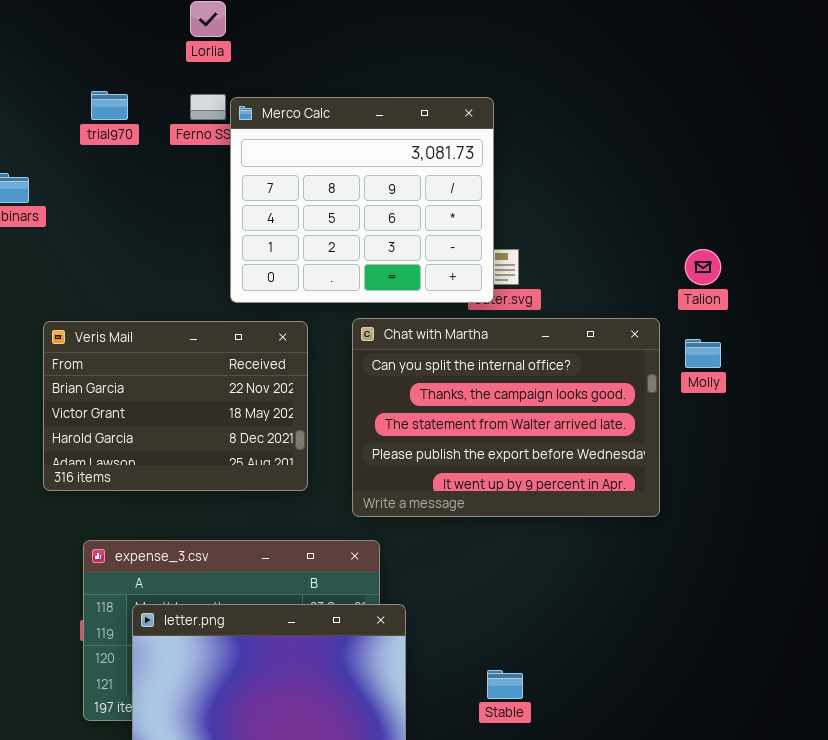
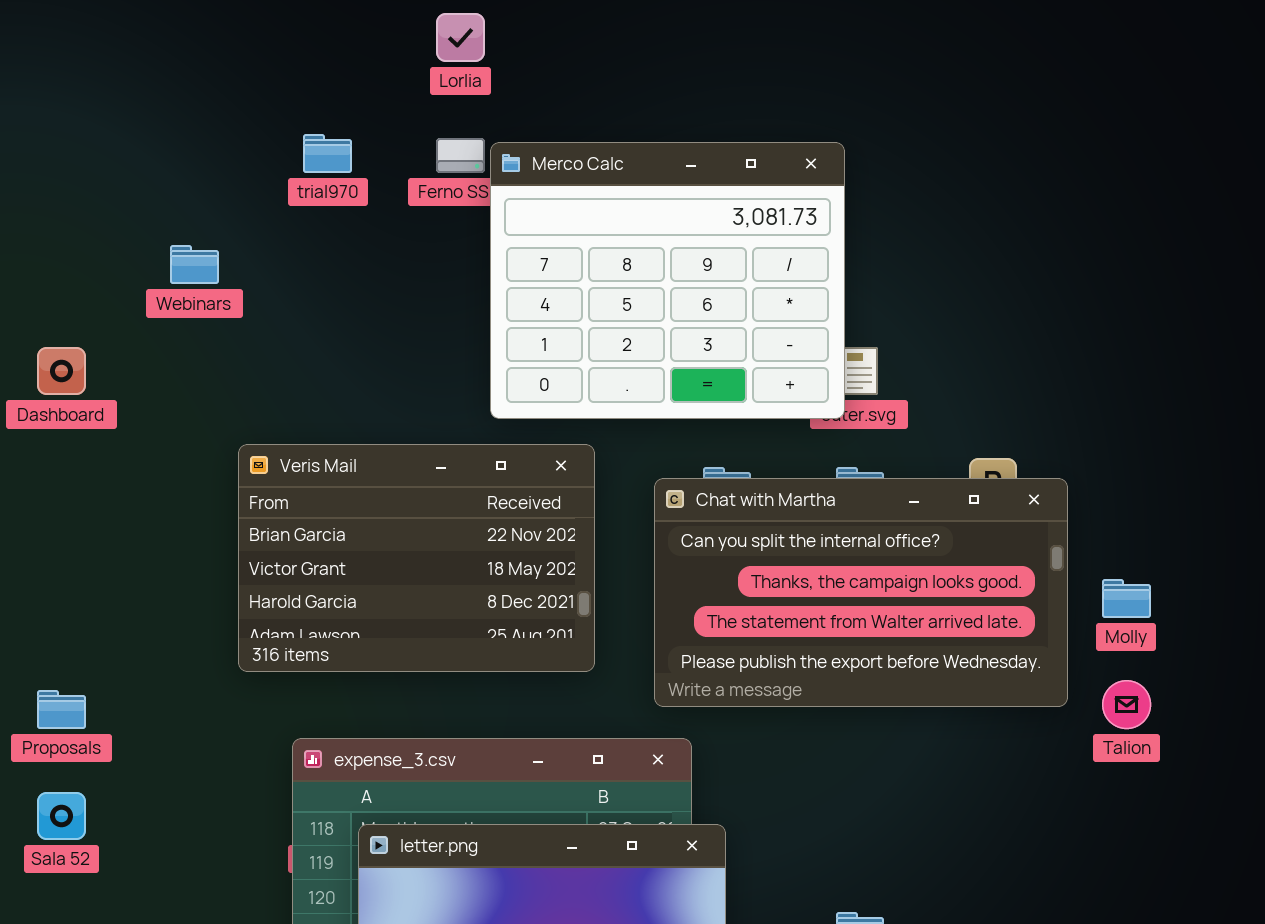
Talion: [685,249,721,285] -> [1102,680,1151,729], moved
Chat with Martha: [352,318,660,517] -> [654,478,1068,707], resized
Molly: [685,339,721,368] -> [1102,579,1151,618], moved

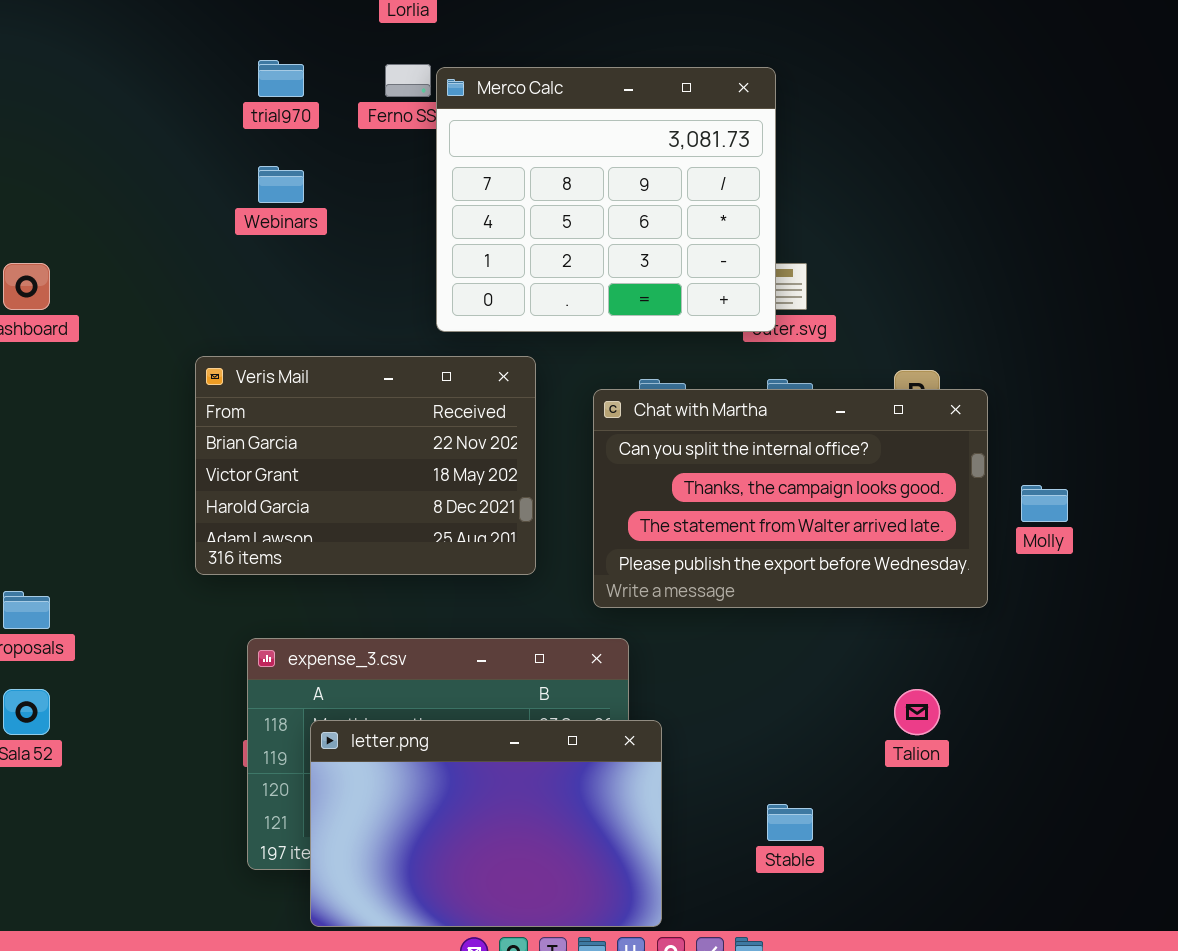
Webinars: [170,245,219,284] -> [258,166,304,203], moved
Talion: [1102,680,1151,729] -> [894,689,940,735], moved

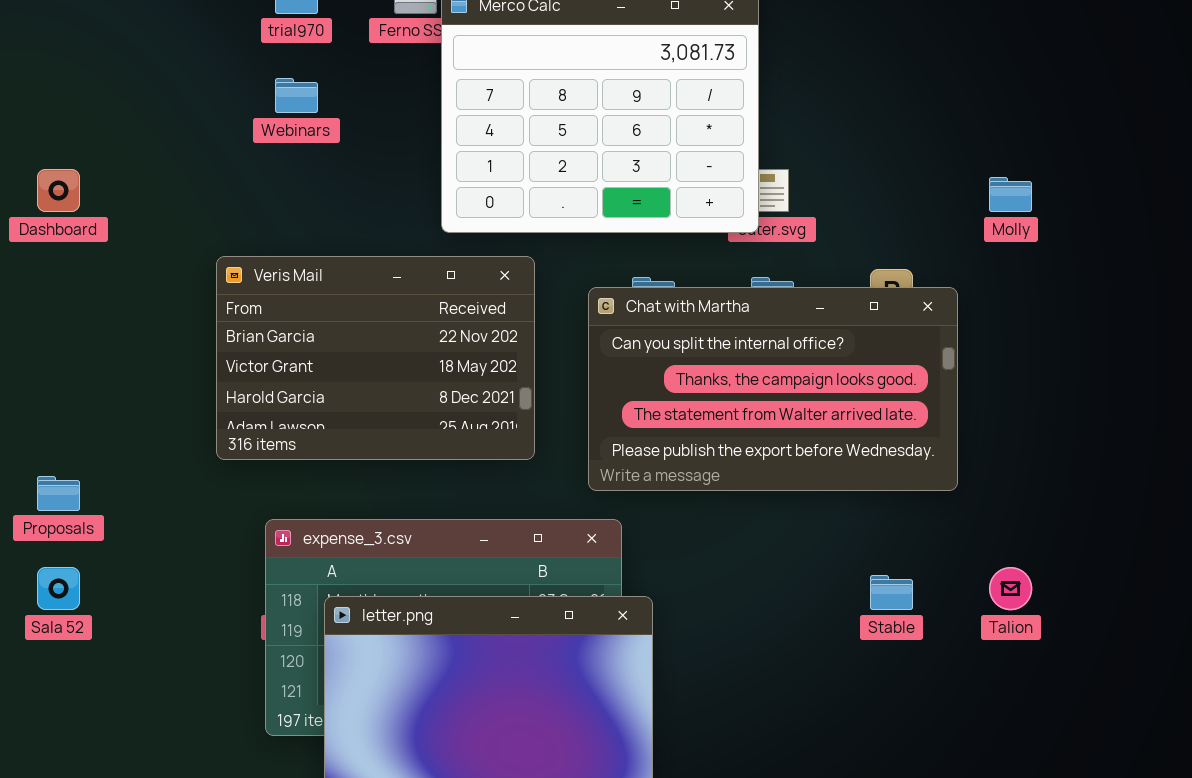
Molly: [1021,485,1068,522] -> [989,177,1032,212], moved
Talion: [894,689,940,735] -> [989,567,1032,610], moved
Stable: [767,804,813,841] -> [870,575,913,610], moved

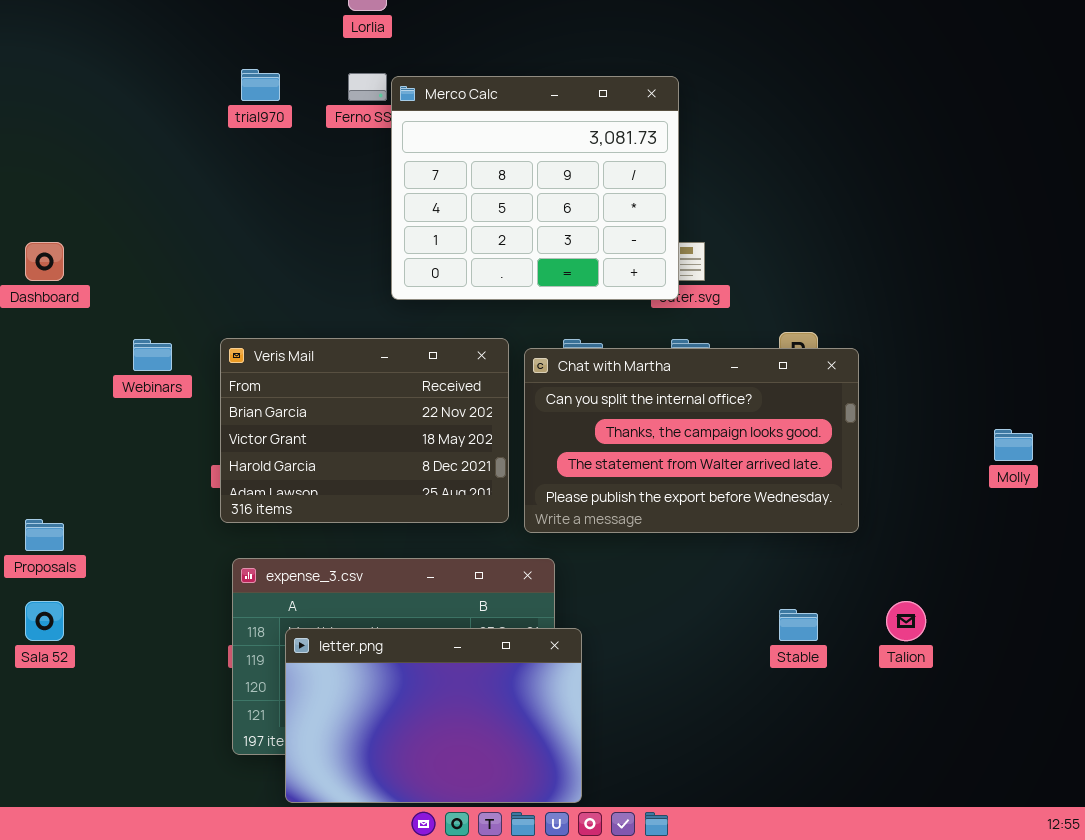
Webinars: [275,78,318,113] -> [133,339,172,371], moved
Molly: [989,177,1032,212] -> [994,429,1033,461], moved
Veris Mail: [216,256,535,460] -> [220,338,509,523], moved

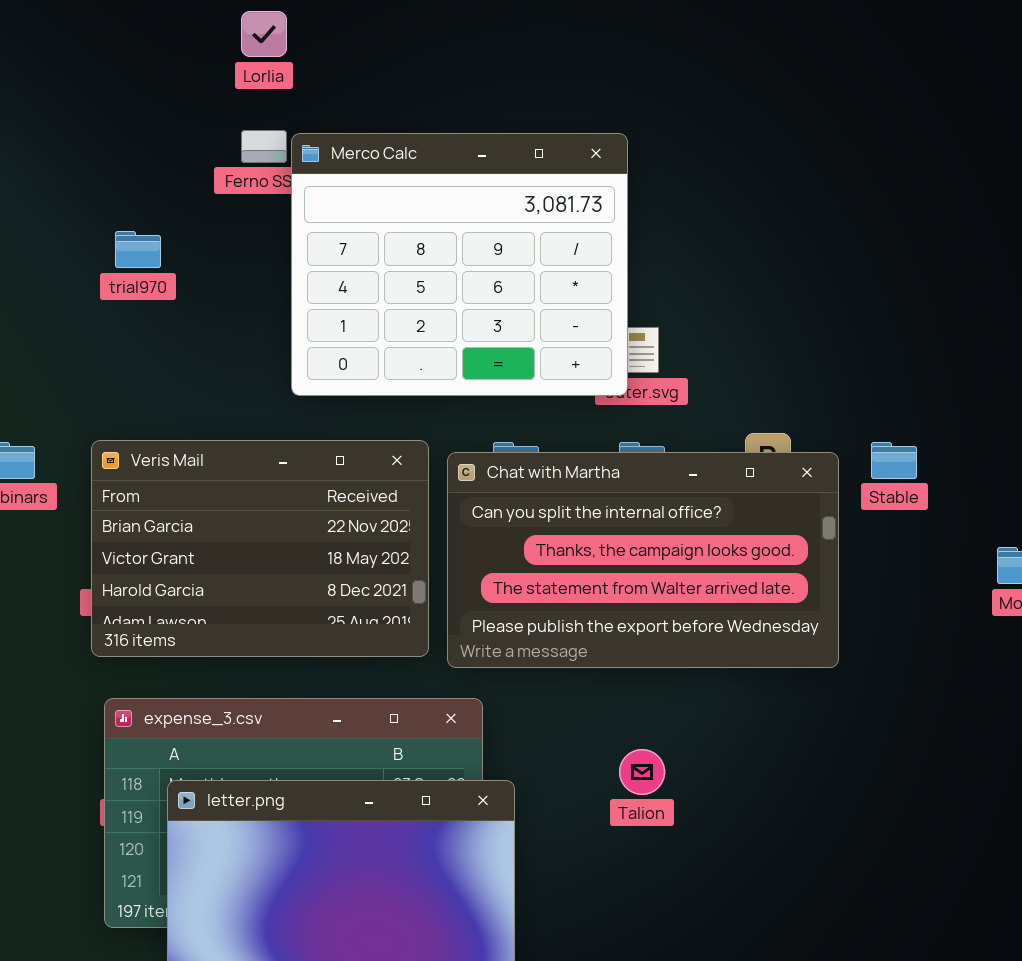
trial970: [241,69,280,101] -> [115,231,161,268], moved
Talion: [886,601,926,641] -> [619,749,665,795], moved
Stable: [779,609,818,641] -> [871,442,917,479], moved

